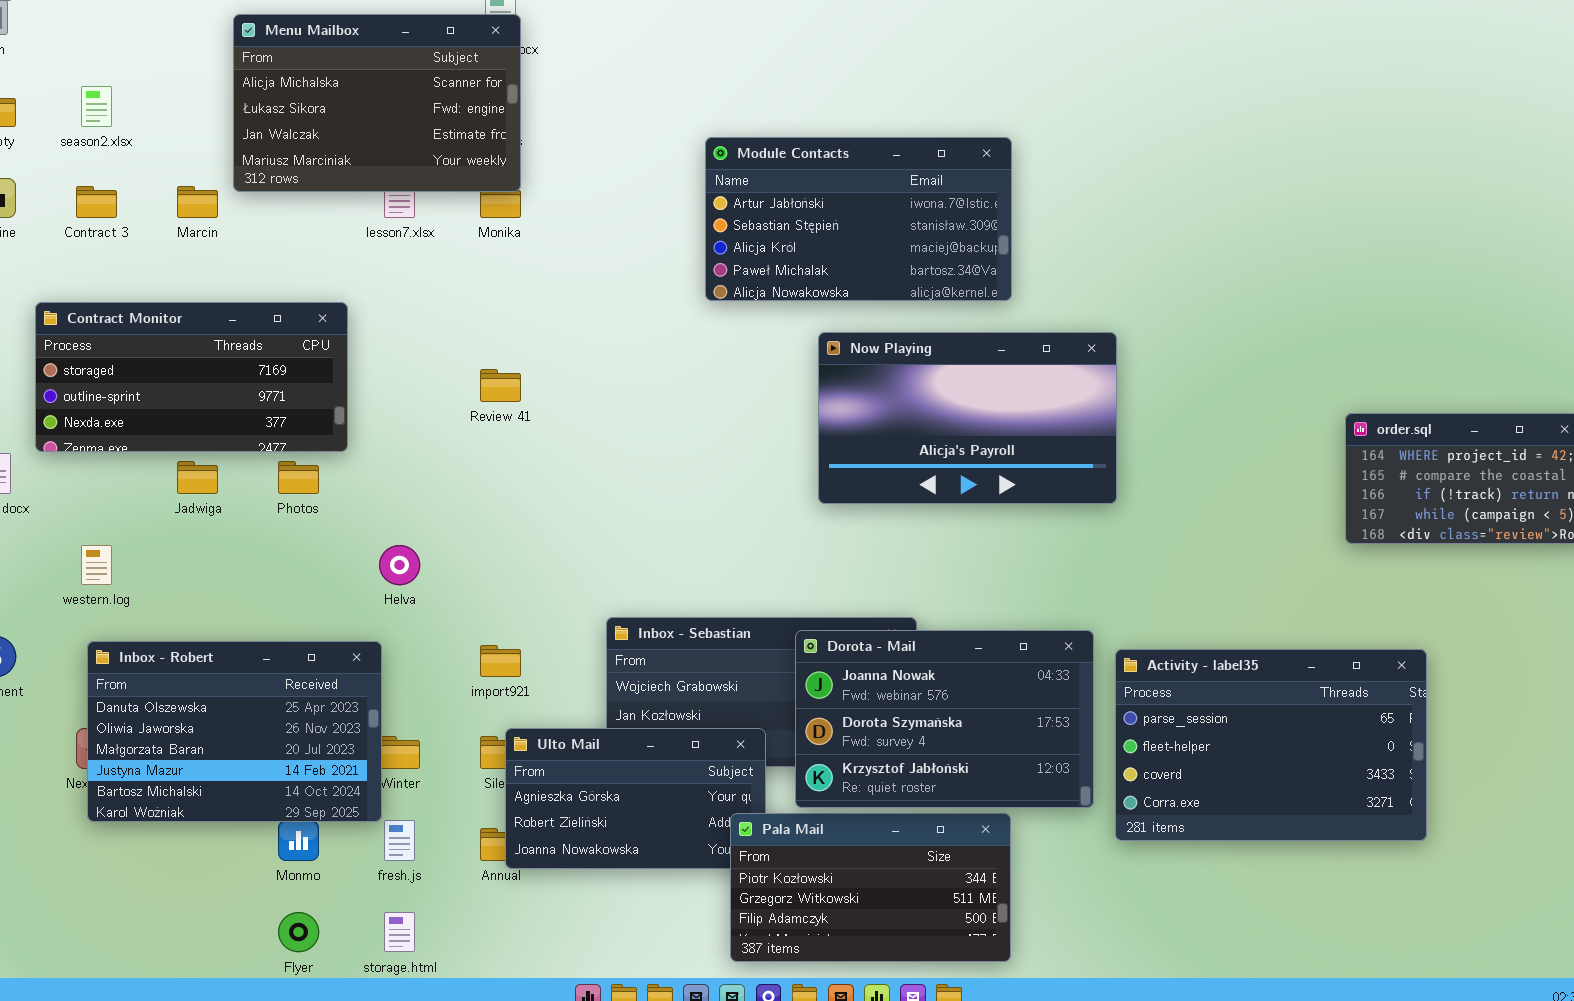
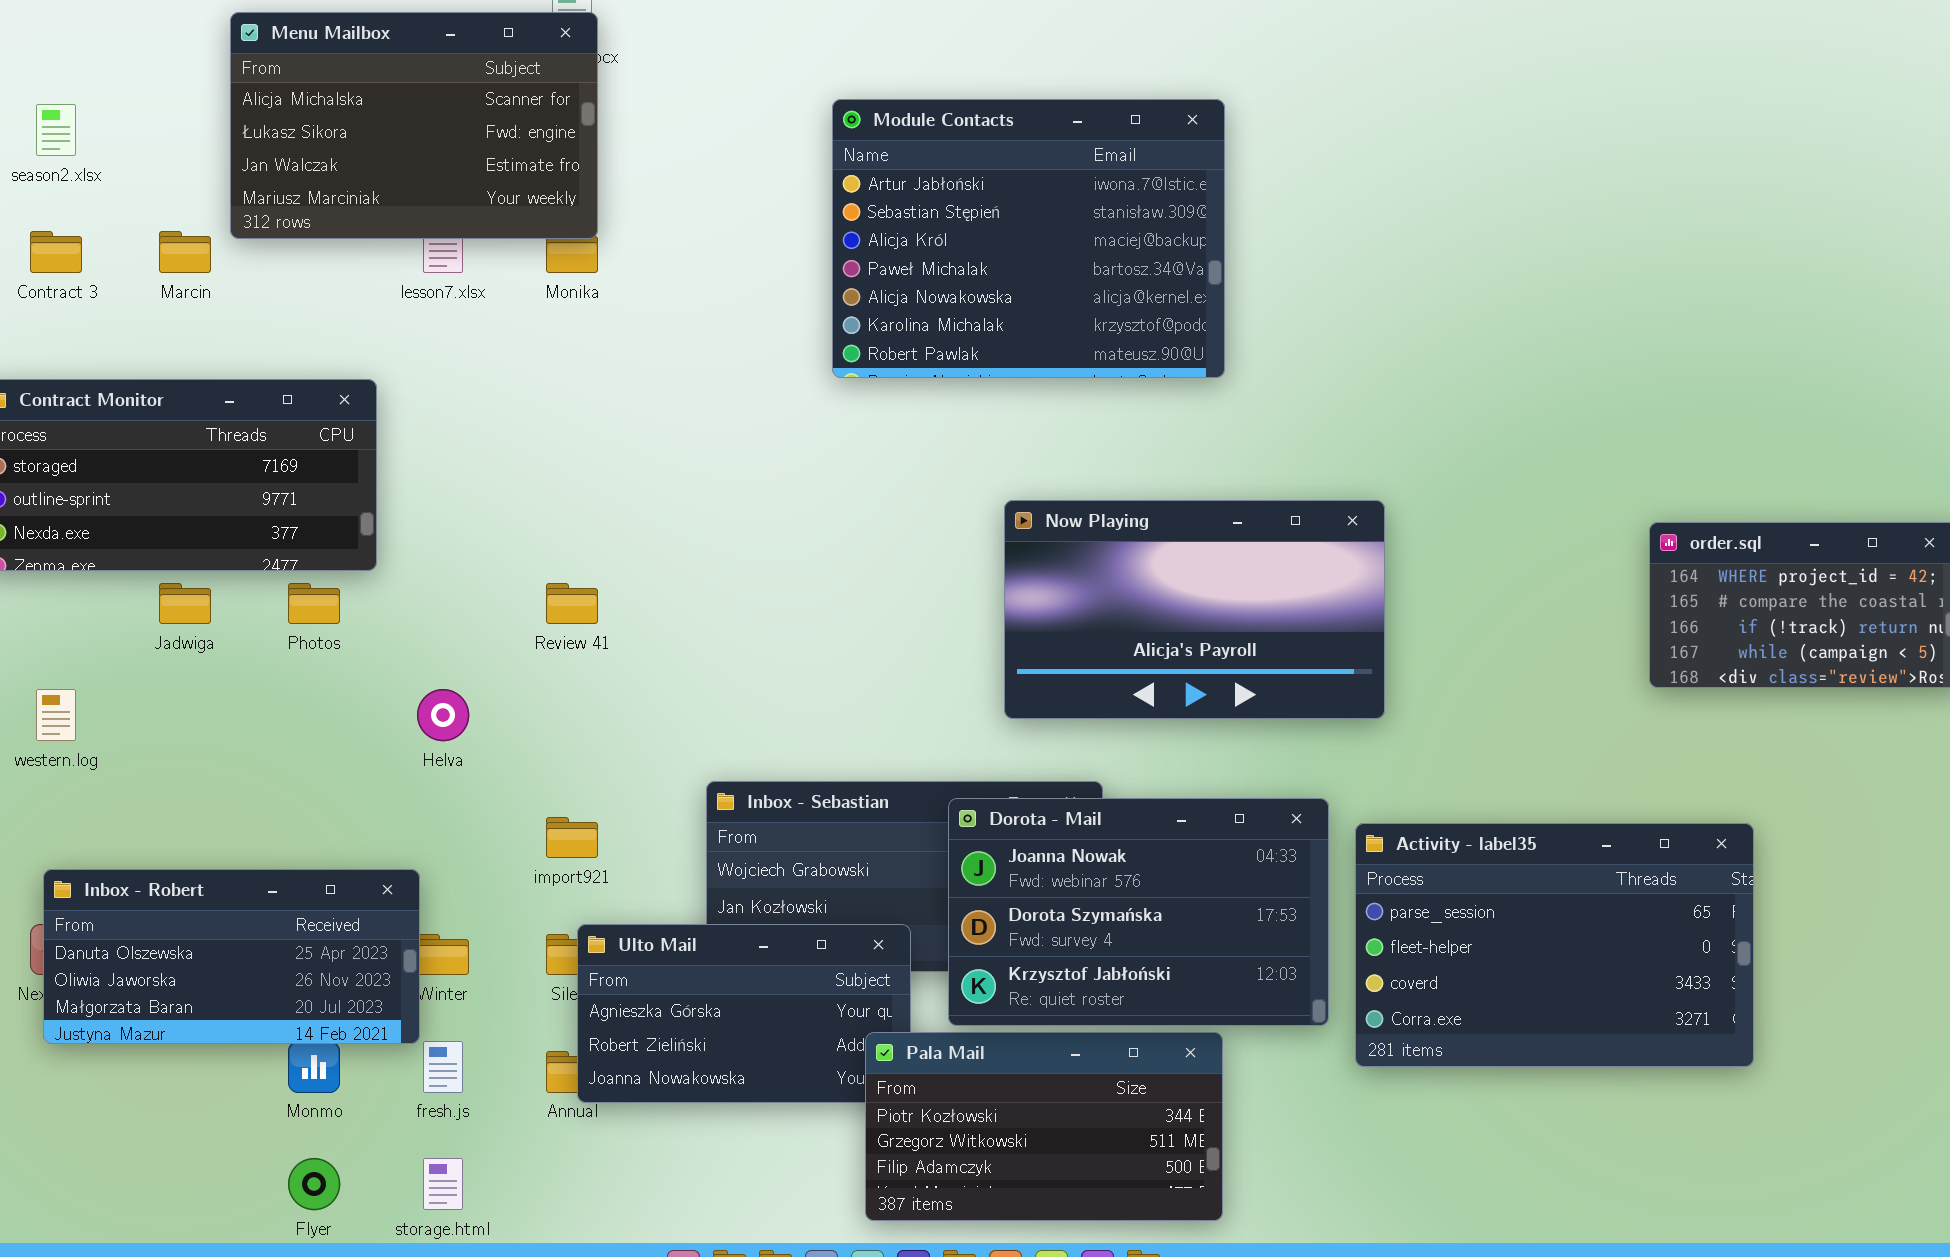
Module Contacts: [705,137,1012,301] -> [832,99,1225,378], resized
Now Playing: [818,332,1117,504] -> [1004,500,1385,719], moved
Review 41: [480,369,521,402] -> [546,583,598,624], moved
Inbox - Robert: [87,641,382,822] -> [43,869,420,1044], resized

